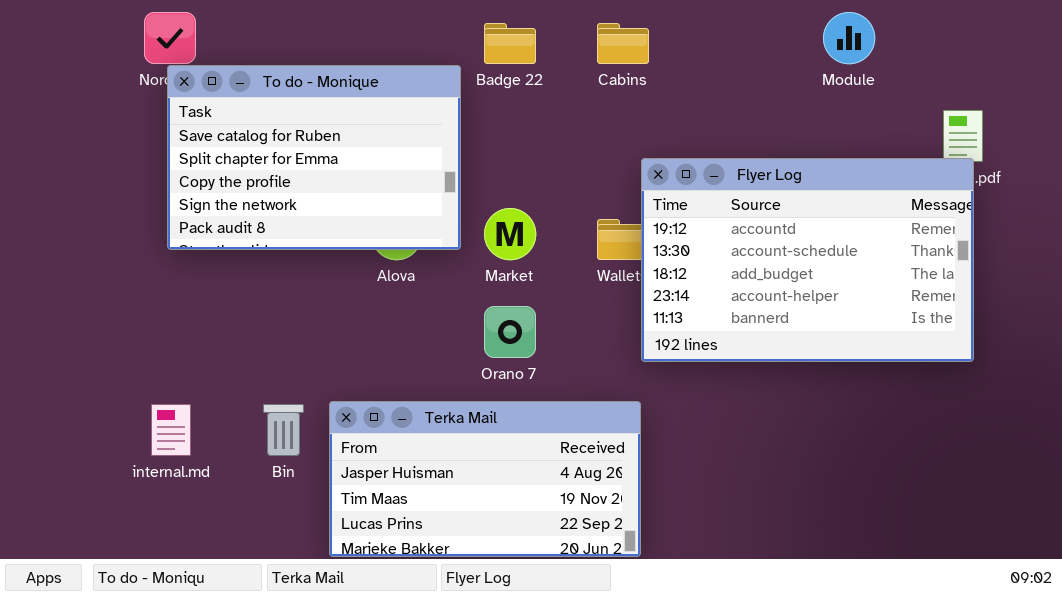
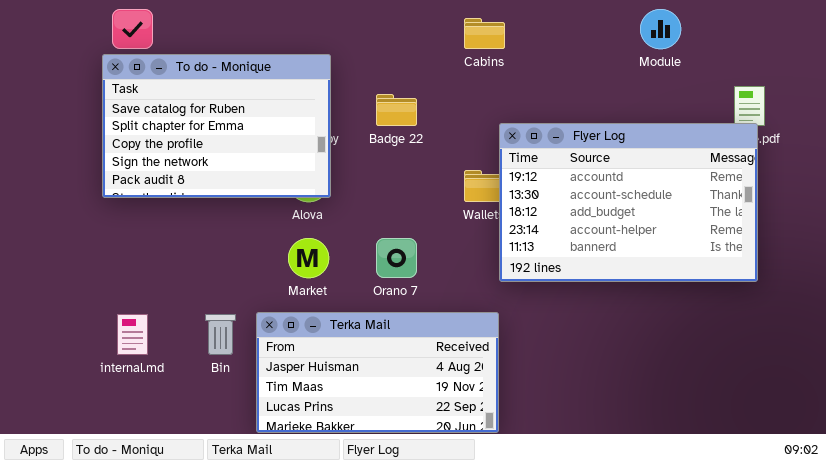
Badge 22: [484,23,536,64] -> [376,94,417,126], moved
To do - Monique: [167,65,461,250] -> [102,54,331,198], moved
Market: [484,208,536,260] -> [288,238,329,278], moved

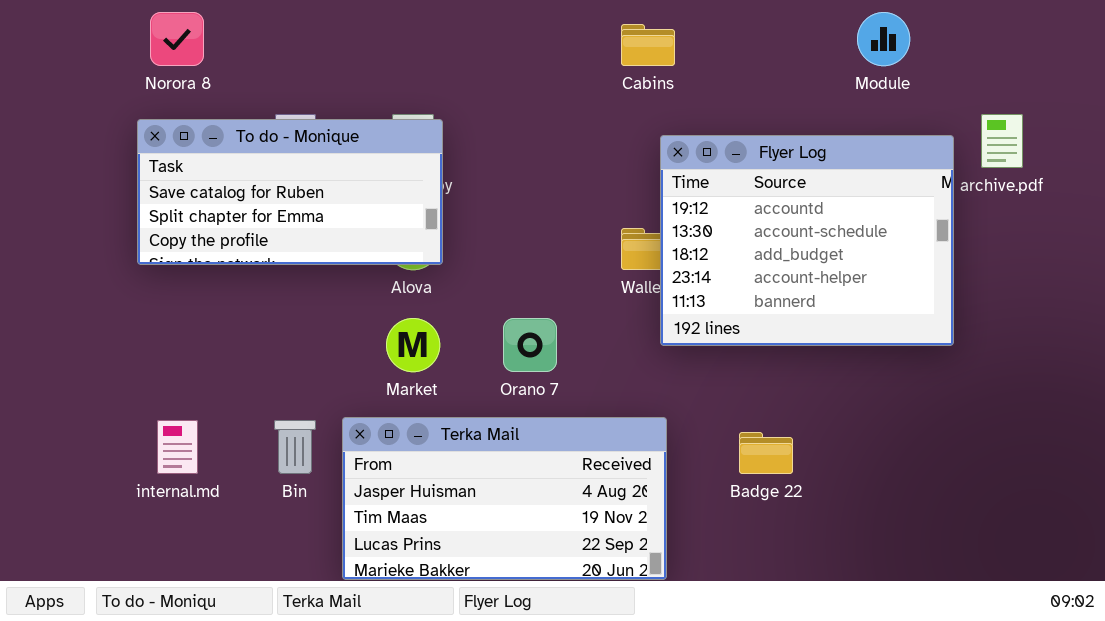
To do - Monique: [102,54,331,198] -> [137,119,443,265], resized
Badge 22: [376,94,417,126] -> [739,432,793,474], moved
Flyer Log: [499,123,758,282] -> [660,135,954,346], moved, resized

